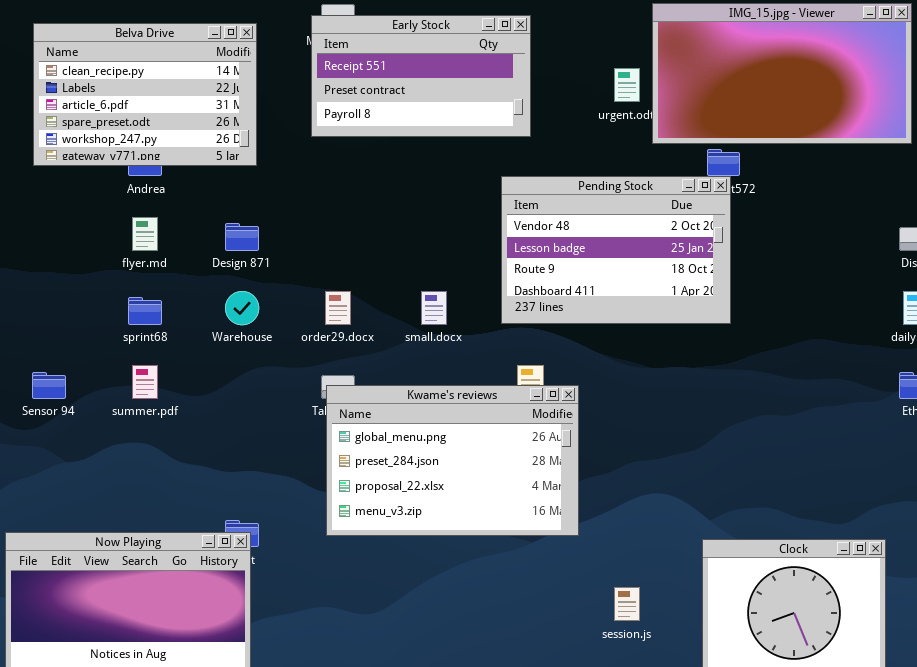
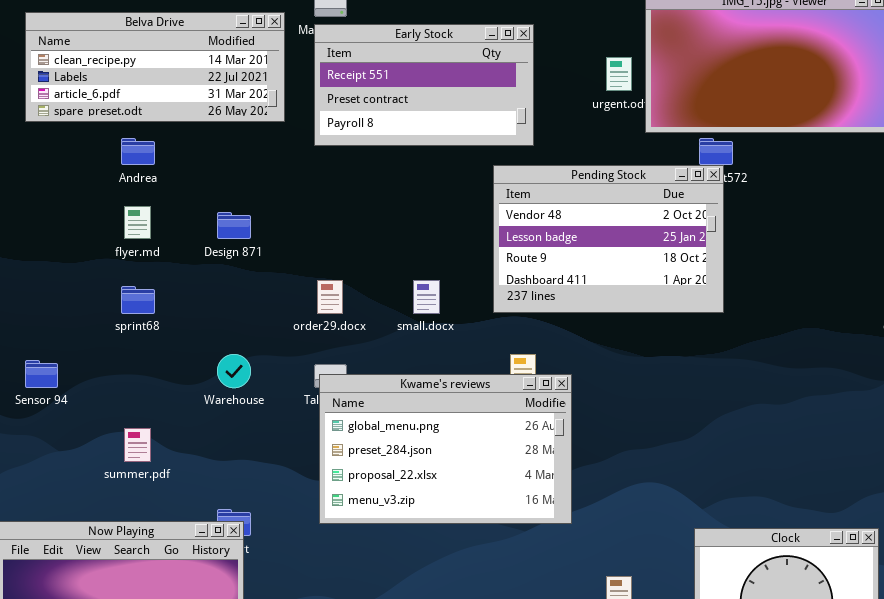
Early Stock: [311,15,531,137] -> [314,24,534,146], moved
Belva Drive: [33,23,257,166] -> [25,12,285,122], resized
Warehouse: [225,291,259,325] -> [217,354,251,388], moved
summer.pdf: [132,365,158,399] -> [124,428,151,462], moved

